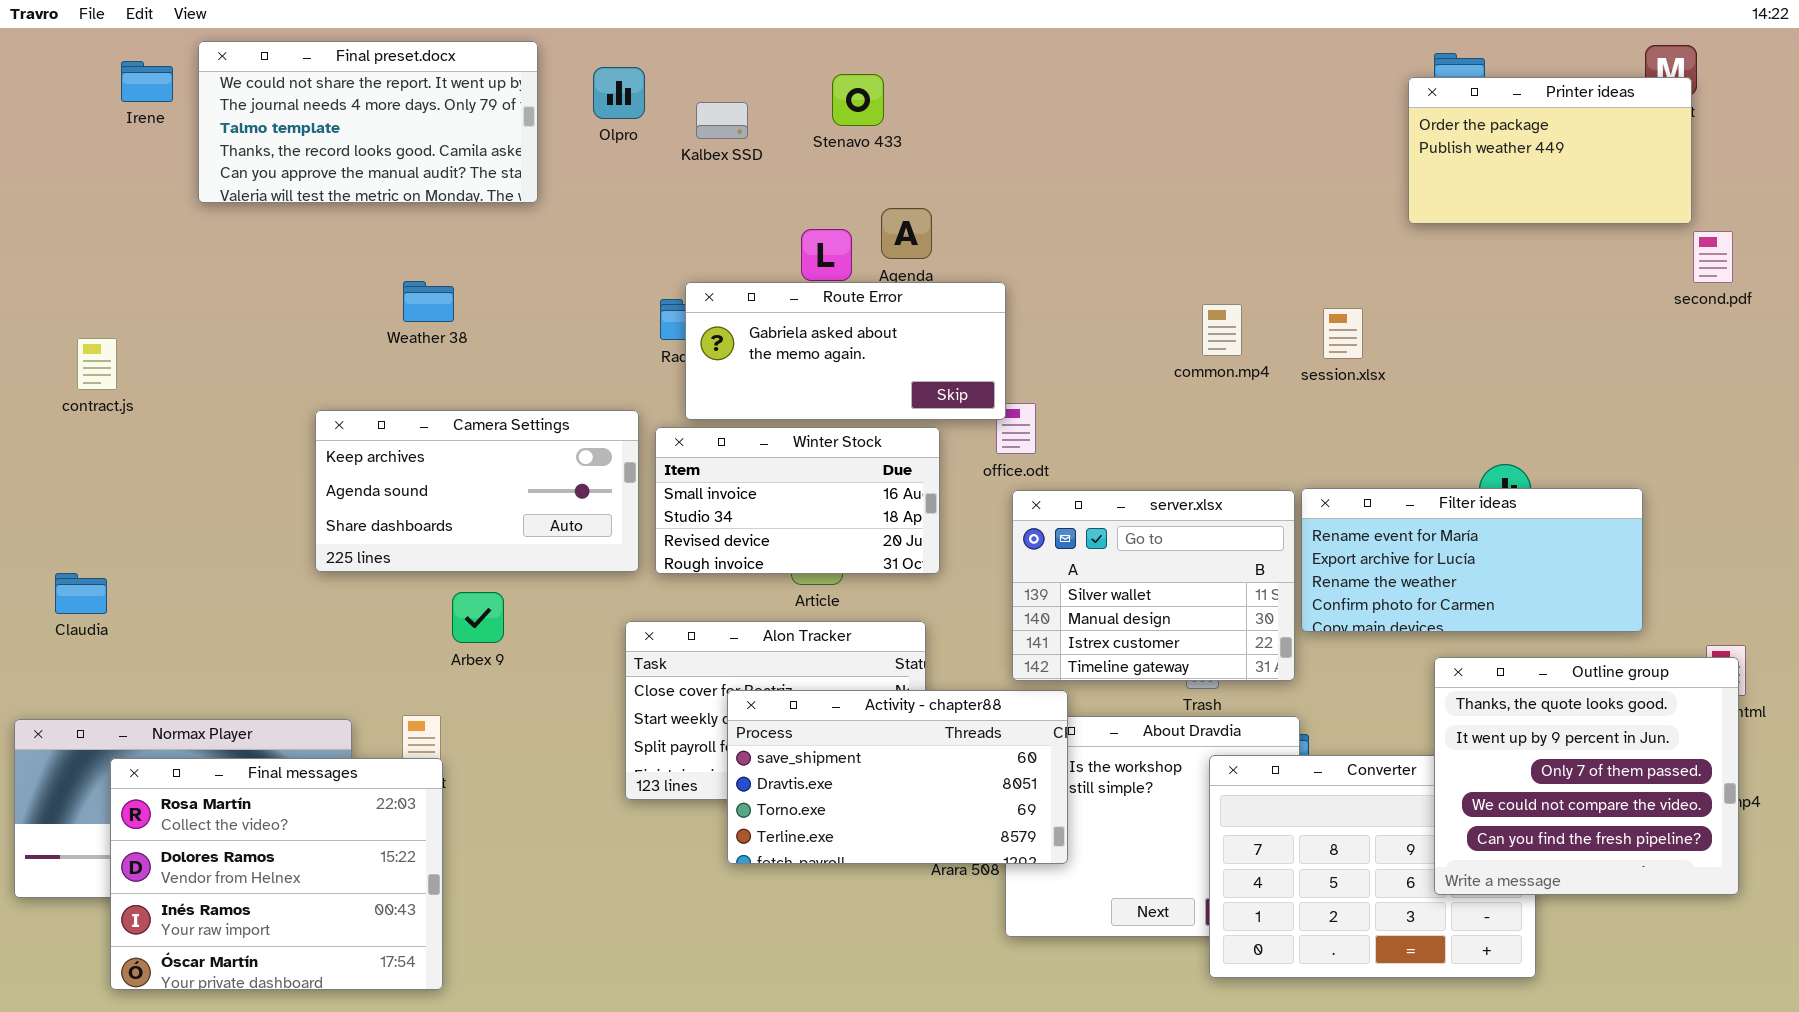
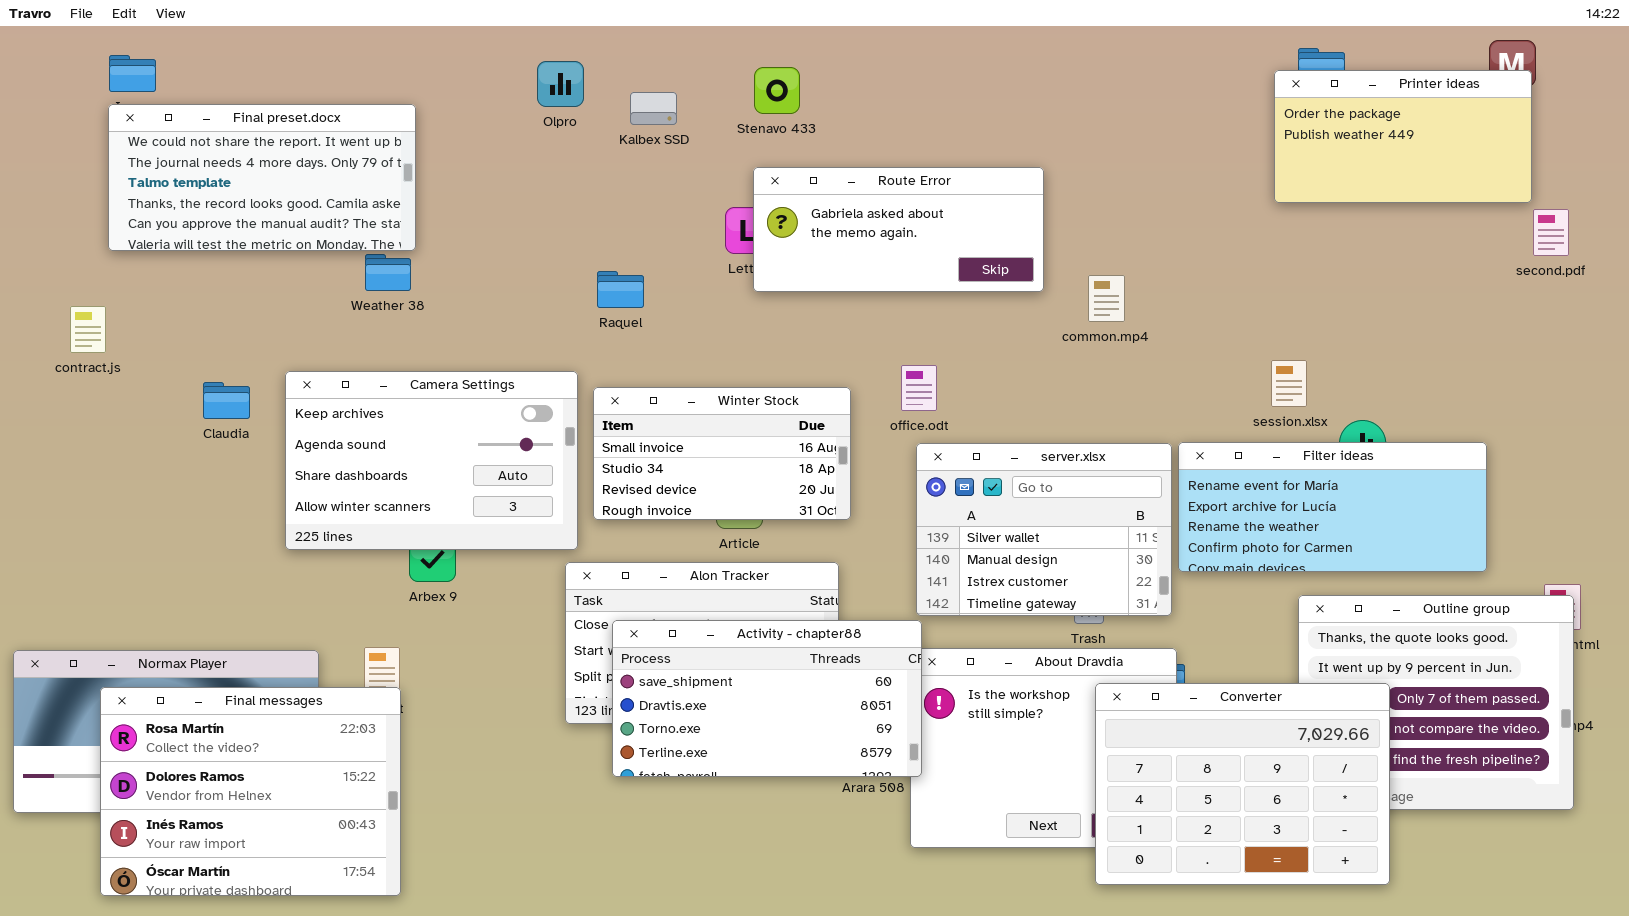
Final preset.docx: [198,41,538,203] -> [108,104,416,251], moved
Route Error: [685,282,1006,420] -> [753,167,1044,292], moved
session.xlsx: [1323,308,1363,359] -> [1271,360,1307,407], moved
Camera Settings: [315,410,639,572] -> [285,371,578,550], resized
Claudia: [55,573,107,614] -> [203,382,250,419], moved
Activity - chapter88: [727,690,1068,864] -> [612,620,922,777], moved
Converter: [1209,755,1536,978] -> [1095,683,1390,885], raised

